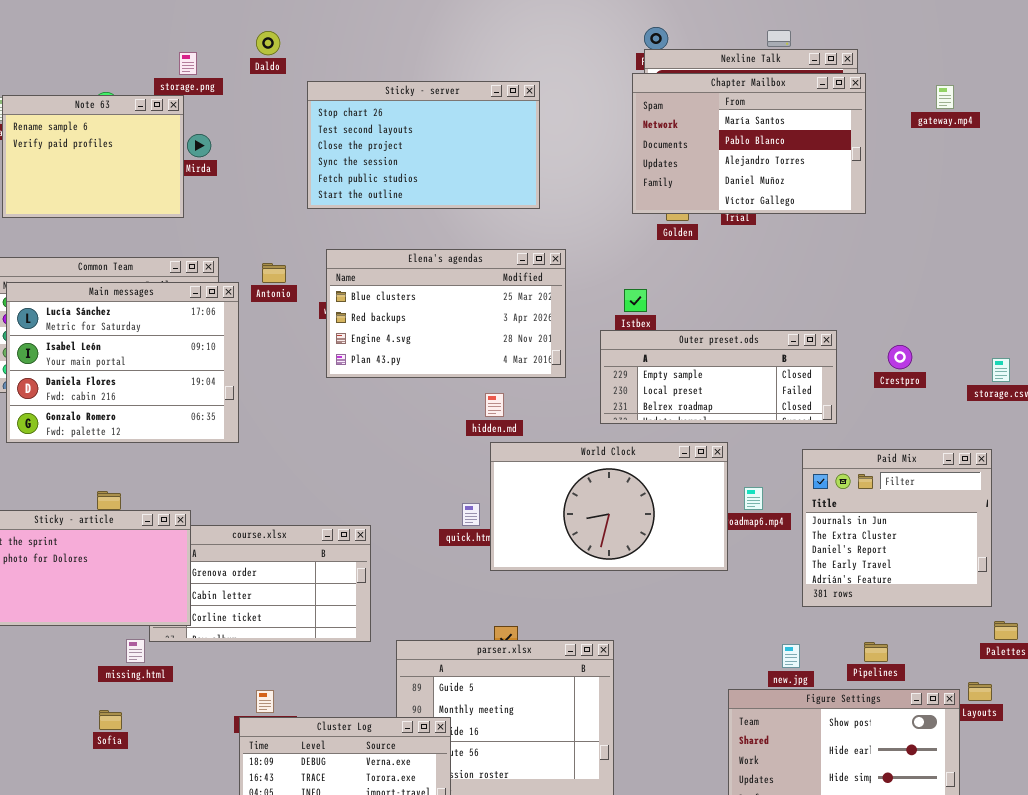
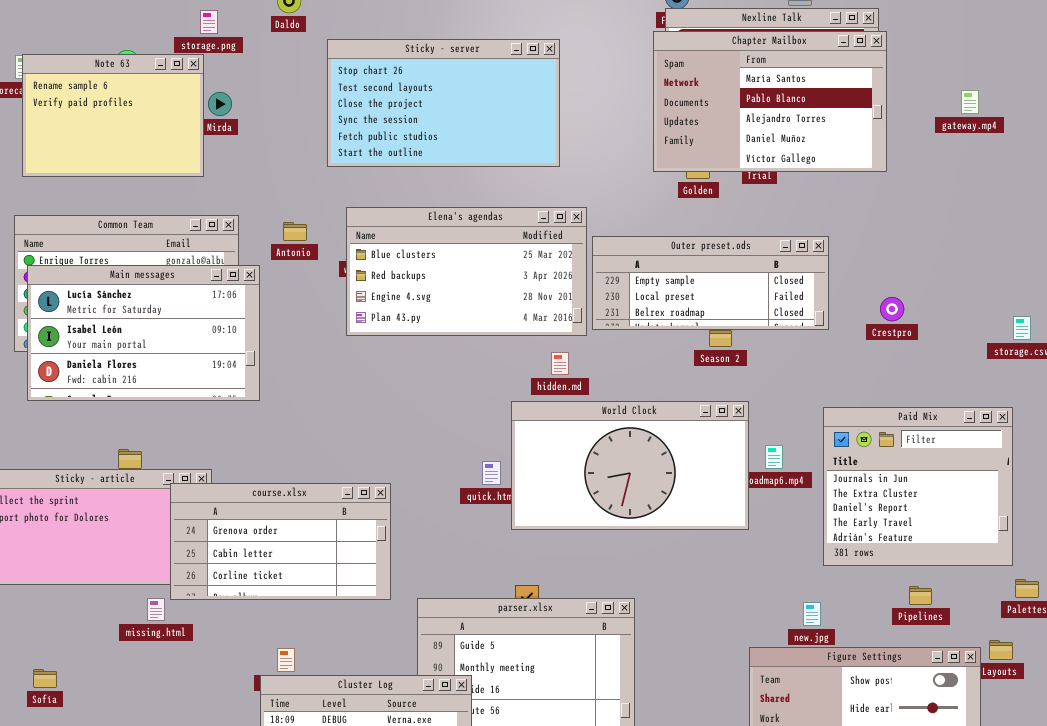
gateway.mp4: [936,85,954,109] -> [961,90,979,114], moved
Main messages: [6,282,239,443] -> [27,265,260,401], resized
Outer preset.ods: [600,330,837,424] -> [592,236,829,330], moved
Crestpro: [888,345,912,369] -> [880,297,904,321], moved
hidden.md: [485,393,504,417] -> [551,352,569,375], moved
course.xlsx: [149,525,371,642] -> [170,483,391,600], raised
Pipelines: [864,642,888,662] -> [909,586,932,605], moved
Sofía: [99,710,122,730] -> [33,669,57,688], moved

